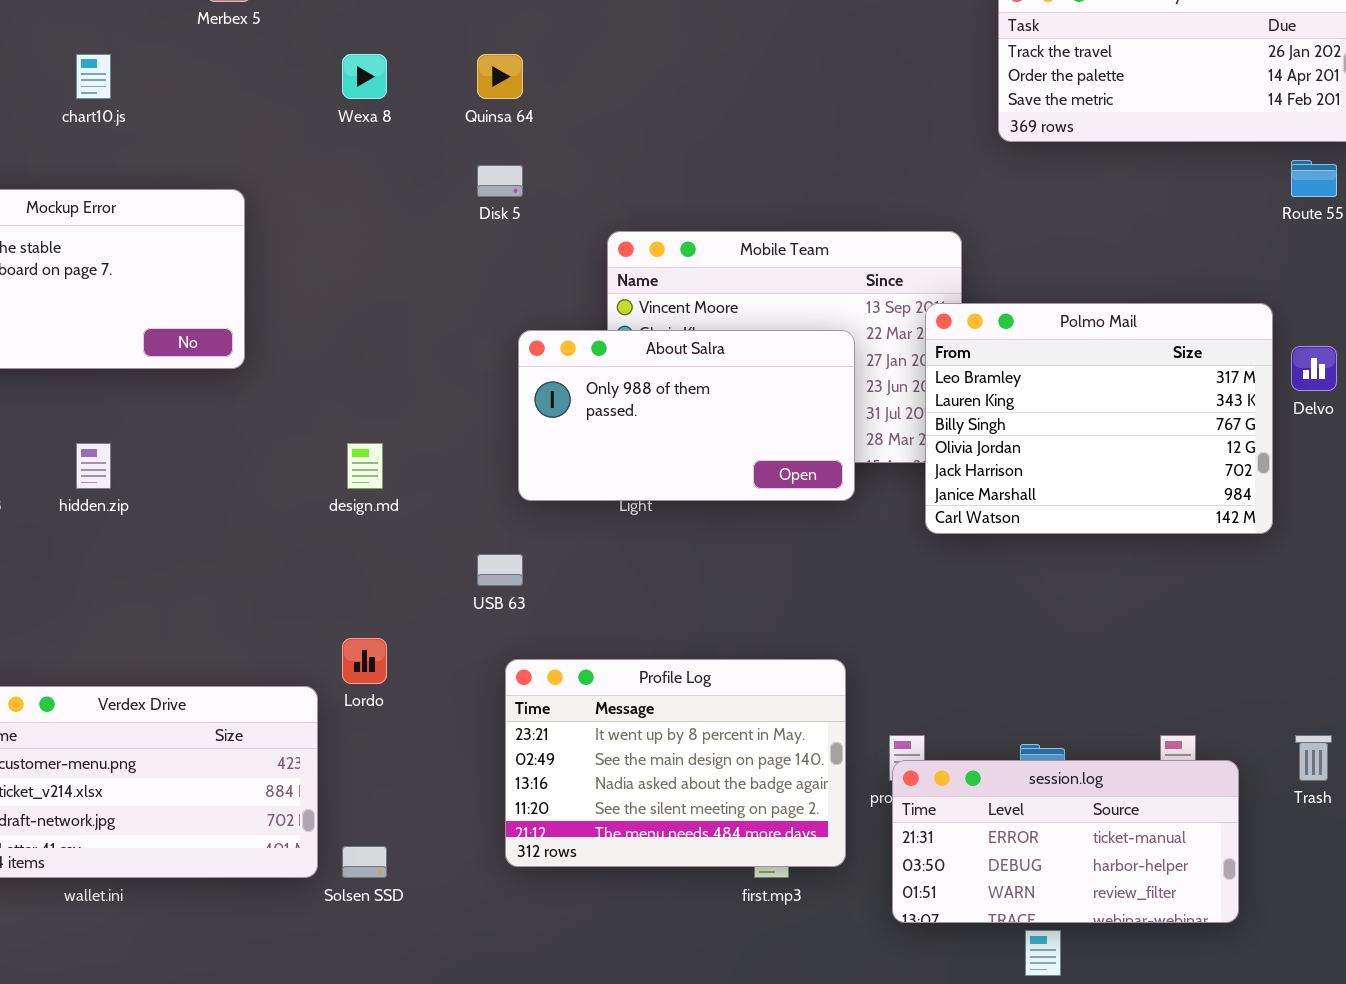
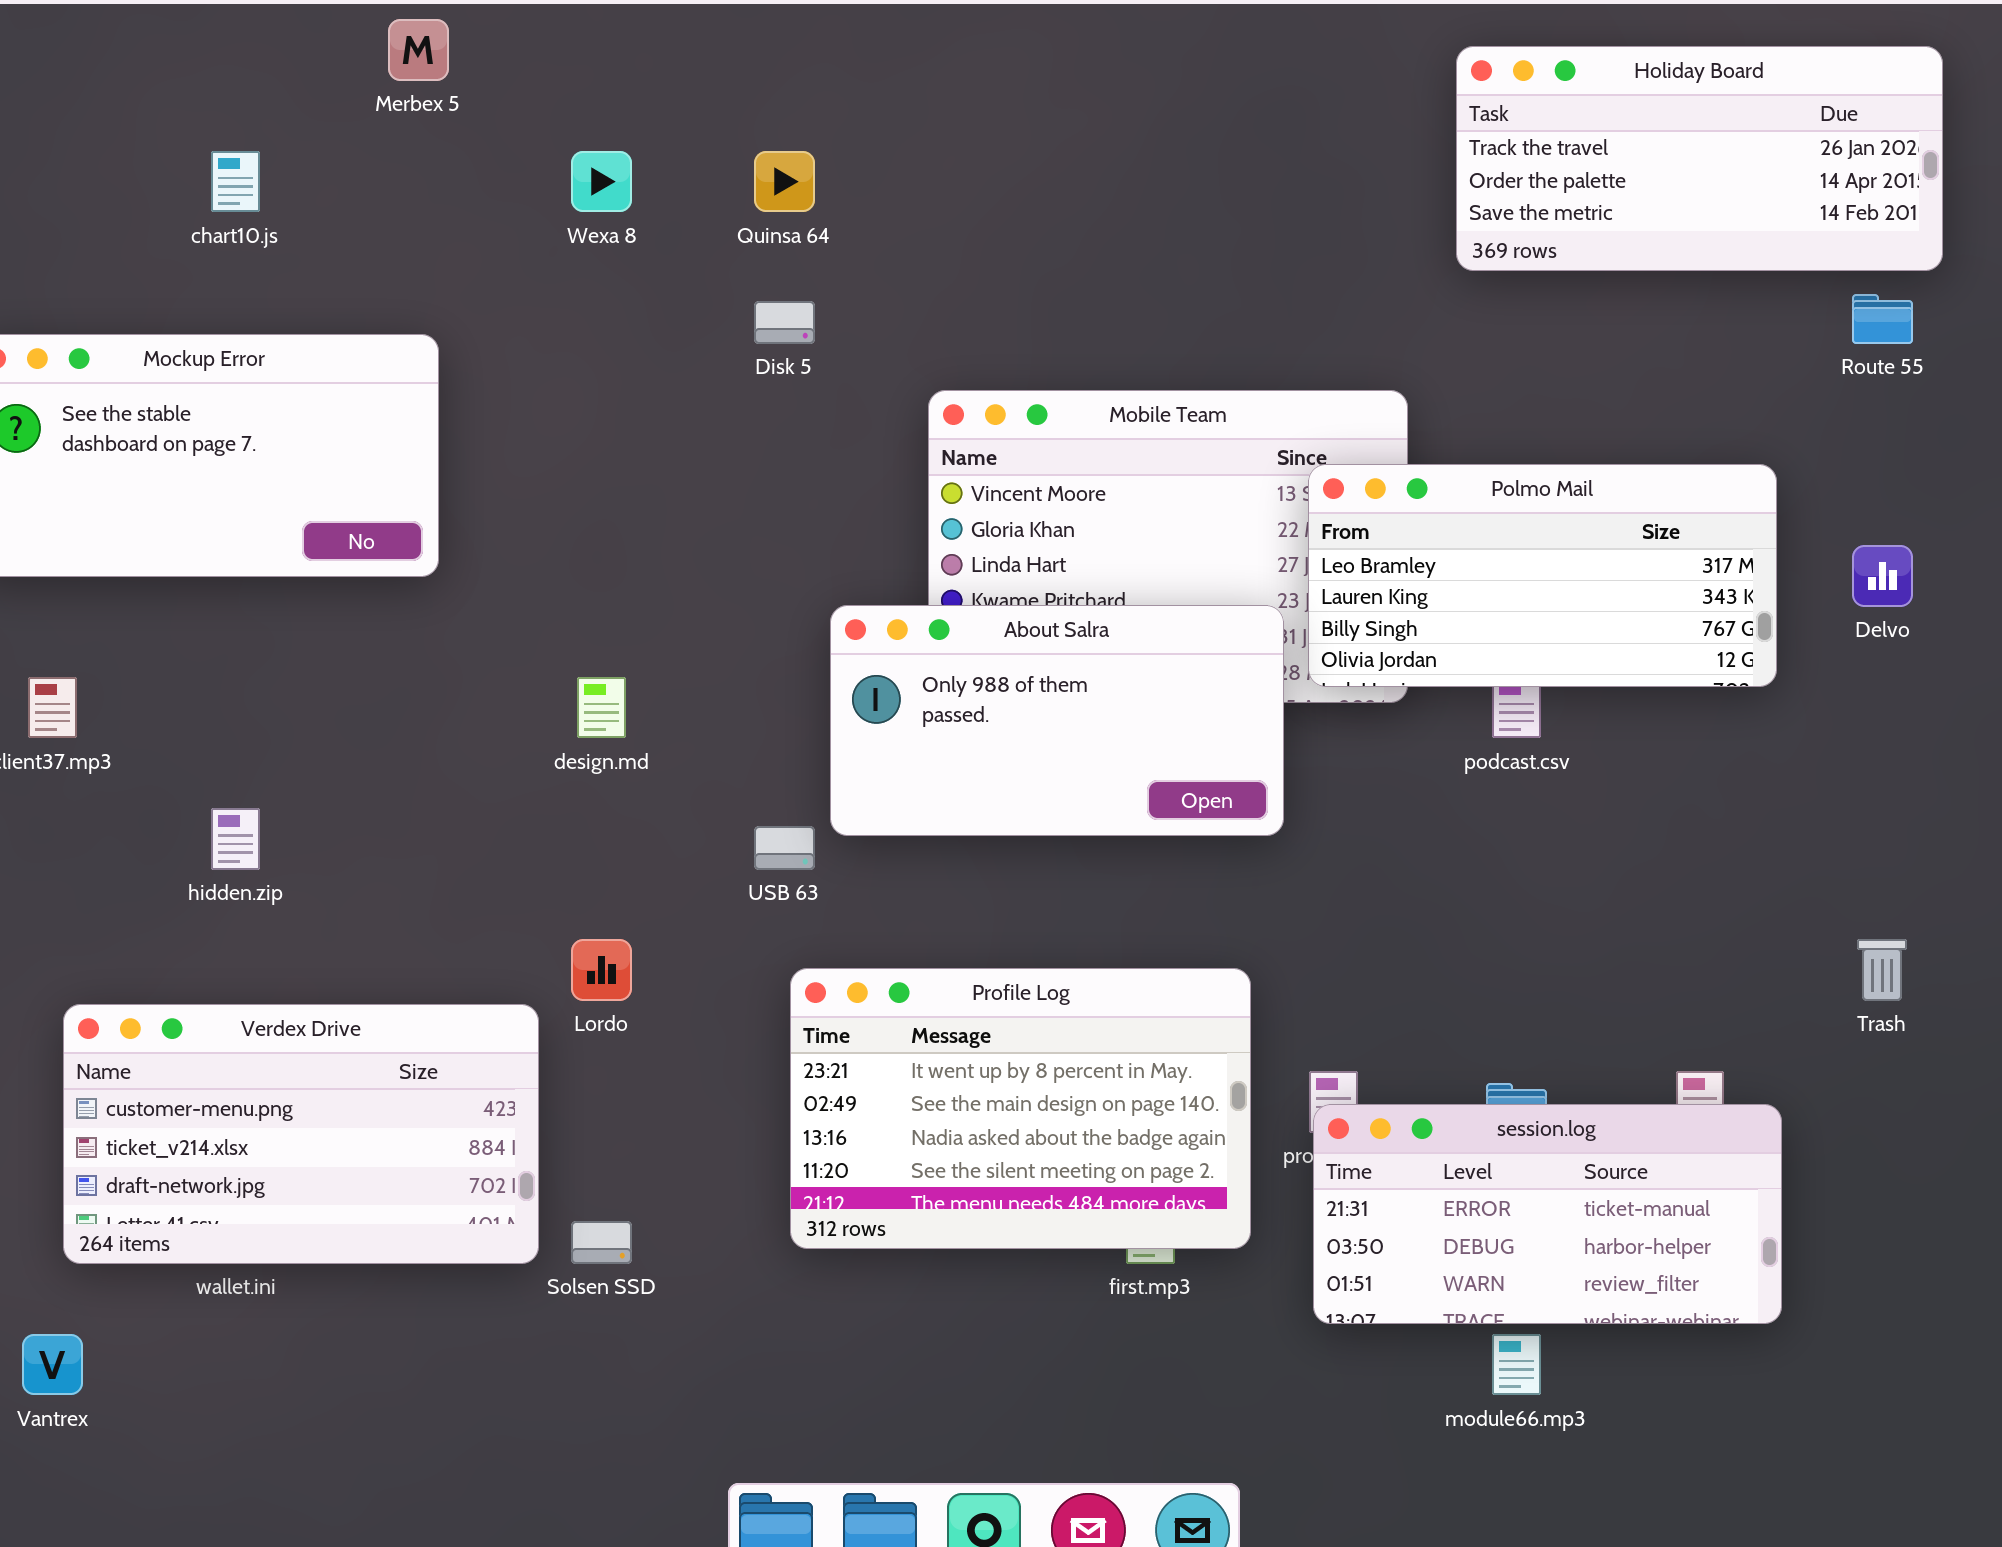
Polmo Mail: [925,303,1273,534] -> [1308,464,1777,687], moved, resized
About Salra: [518,330,855,501] -> [830,605,1284,836], moved
hidden.zip: [76,443,111,489] -> [211,808,260,870], moved
Trash: [1295,735,1332,781] -> [1857,939,1907,1001], moved

